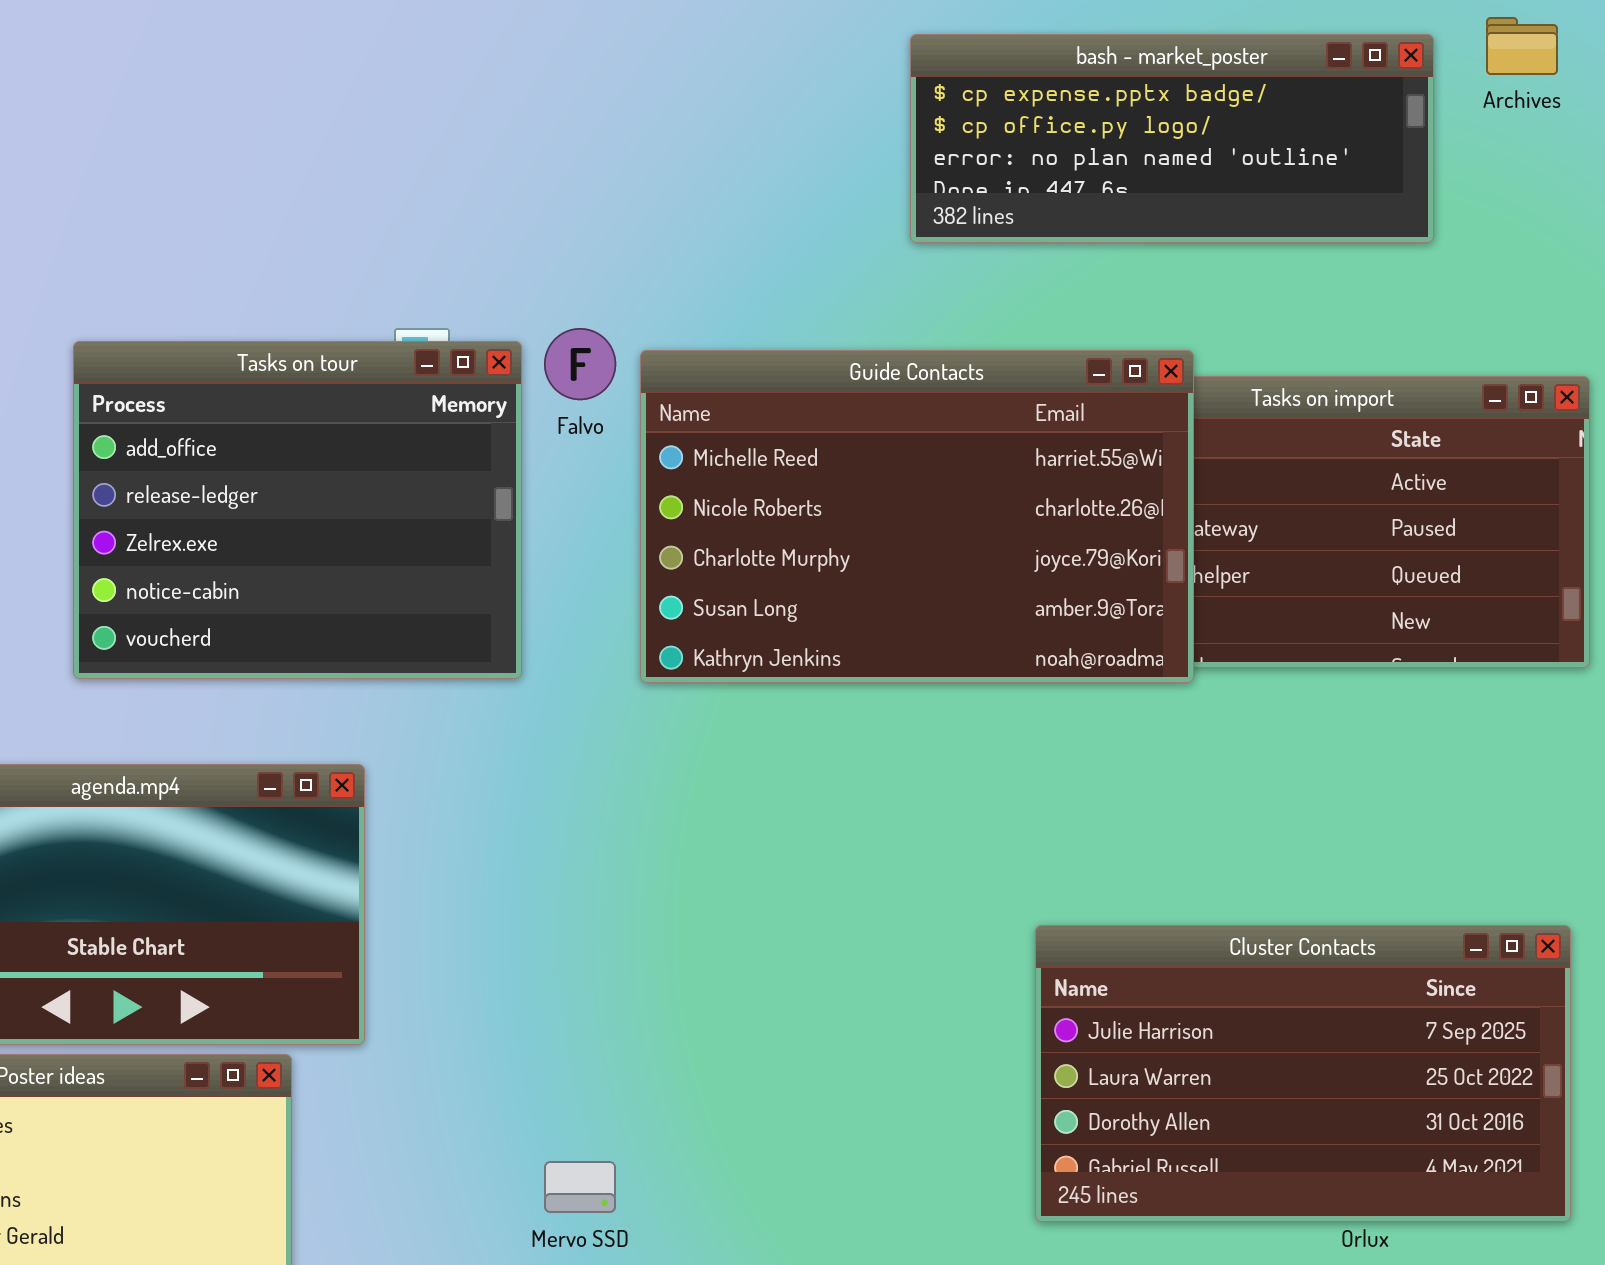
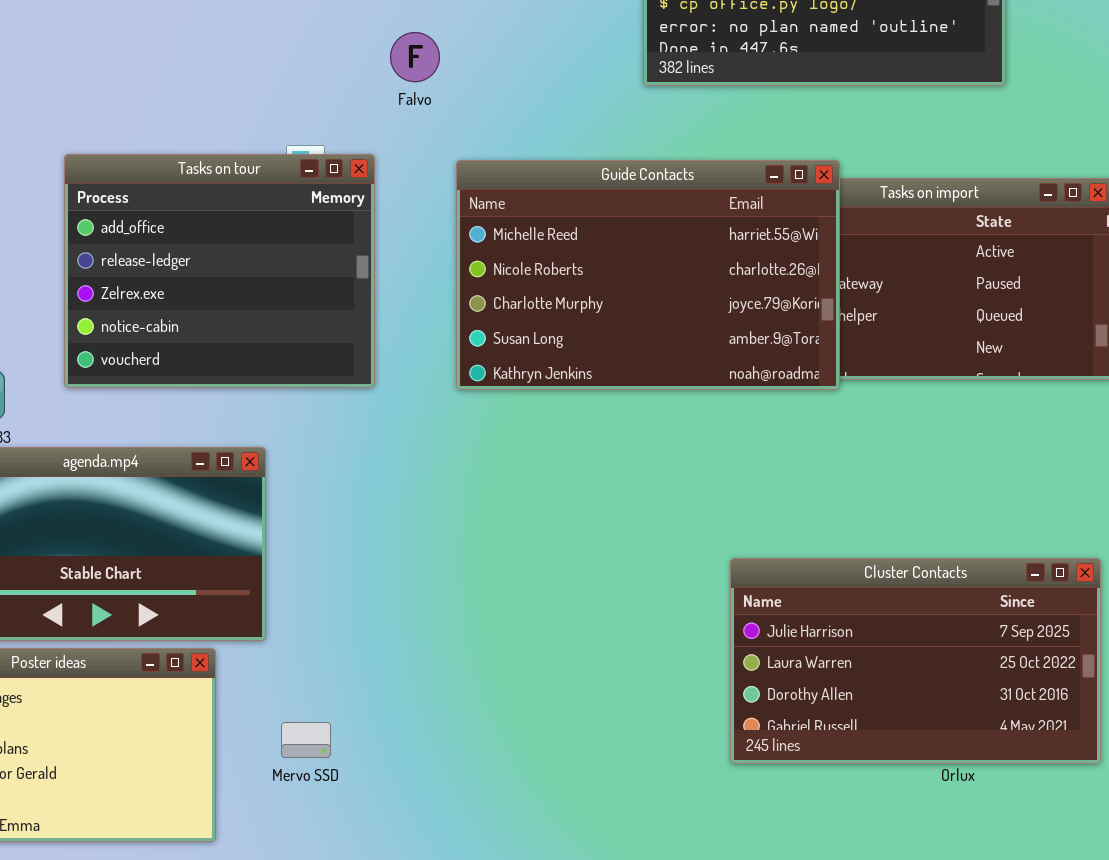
Falvo: [544,328,616,400] -> [390,32,440,82], moved
Mervo SSD: [544,1161,616,1213] -> [281,722,331,758], moved

